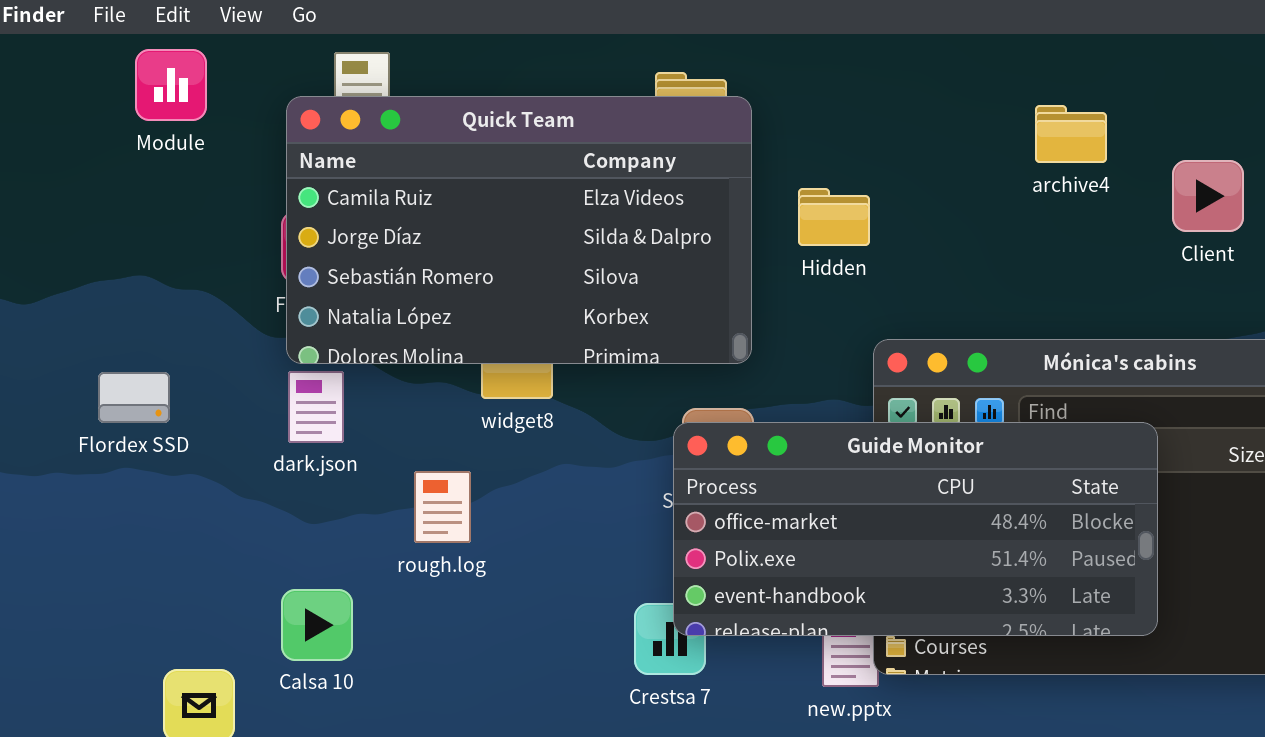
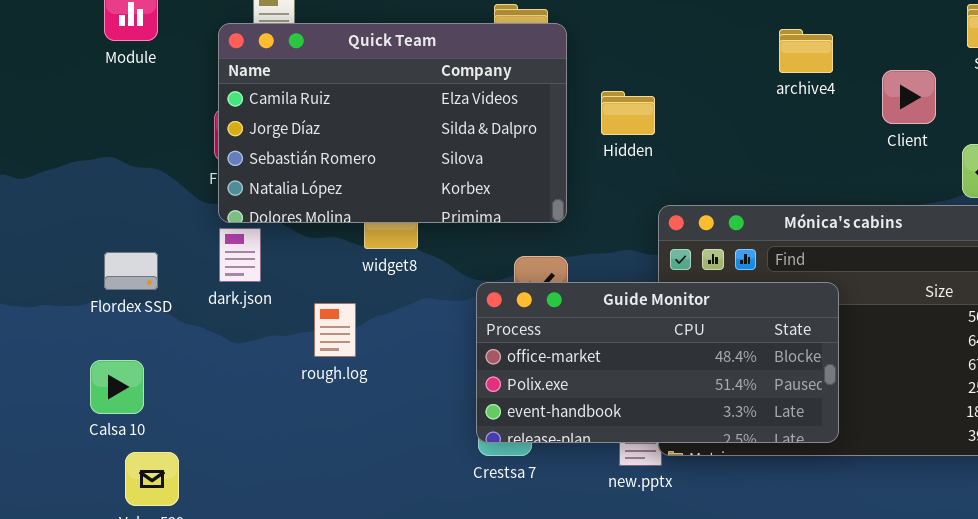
Flordex SSD: [98,372,170,423] -> [104,252,158,290], moved
Guide Monitor: [673,422,1158,636] -> [476,282,839,443], moved
Calsa 10: [281,589,353,661] -> [90,360,144,414], moved

